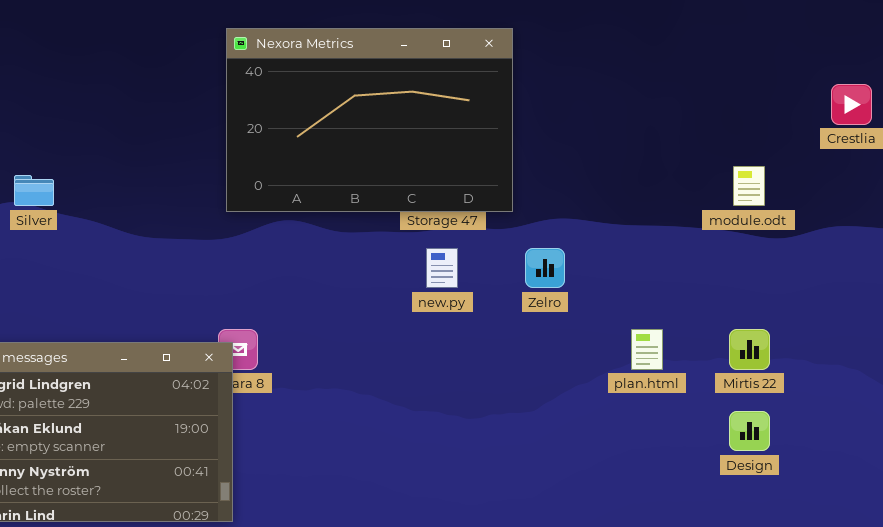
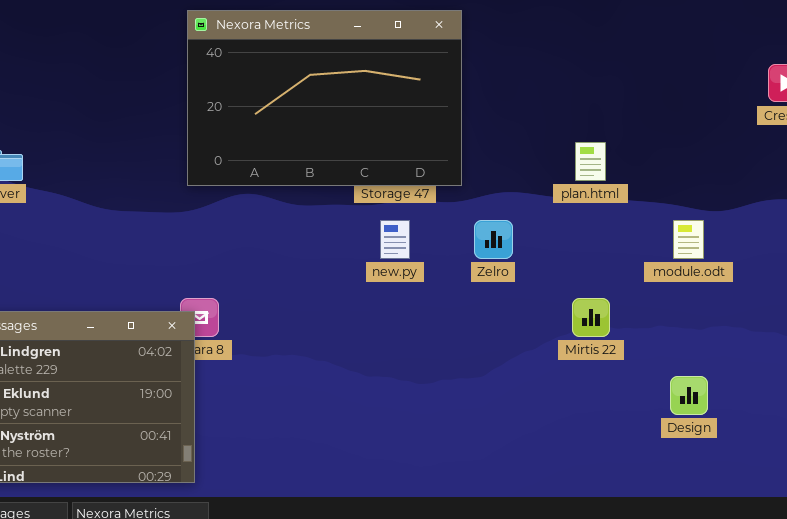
module.odt: [733,166,765,206] -> [673,220,704,259], moved
plan.html: [631,329,663,370] -> [575,142,606,181], moved
Mirtis 22: [729,329,770,370] -> [572,298,610,337], moved

